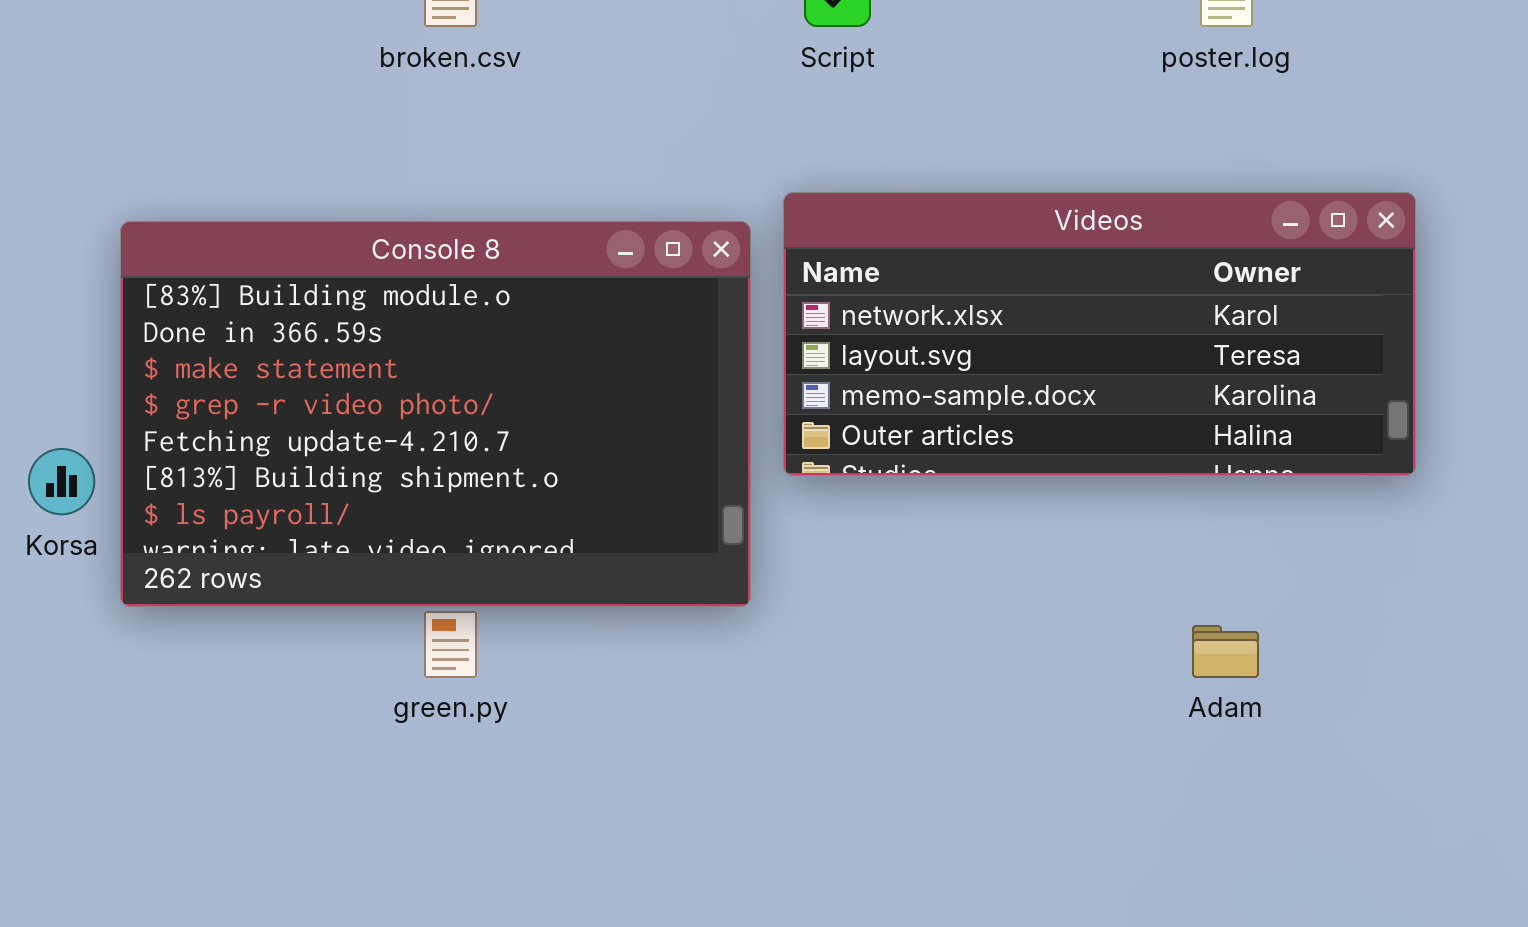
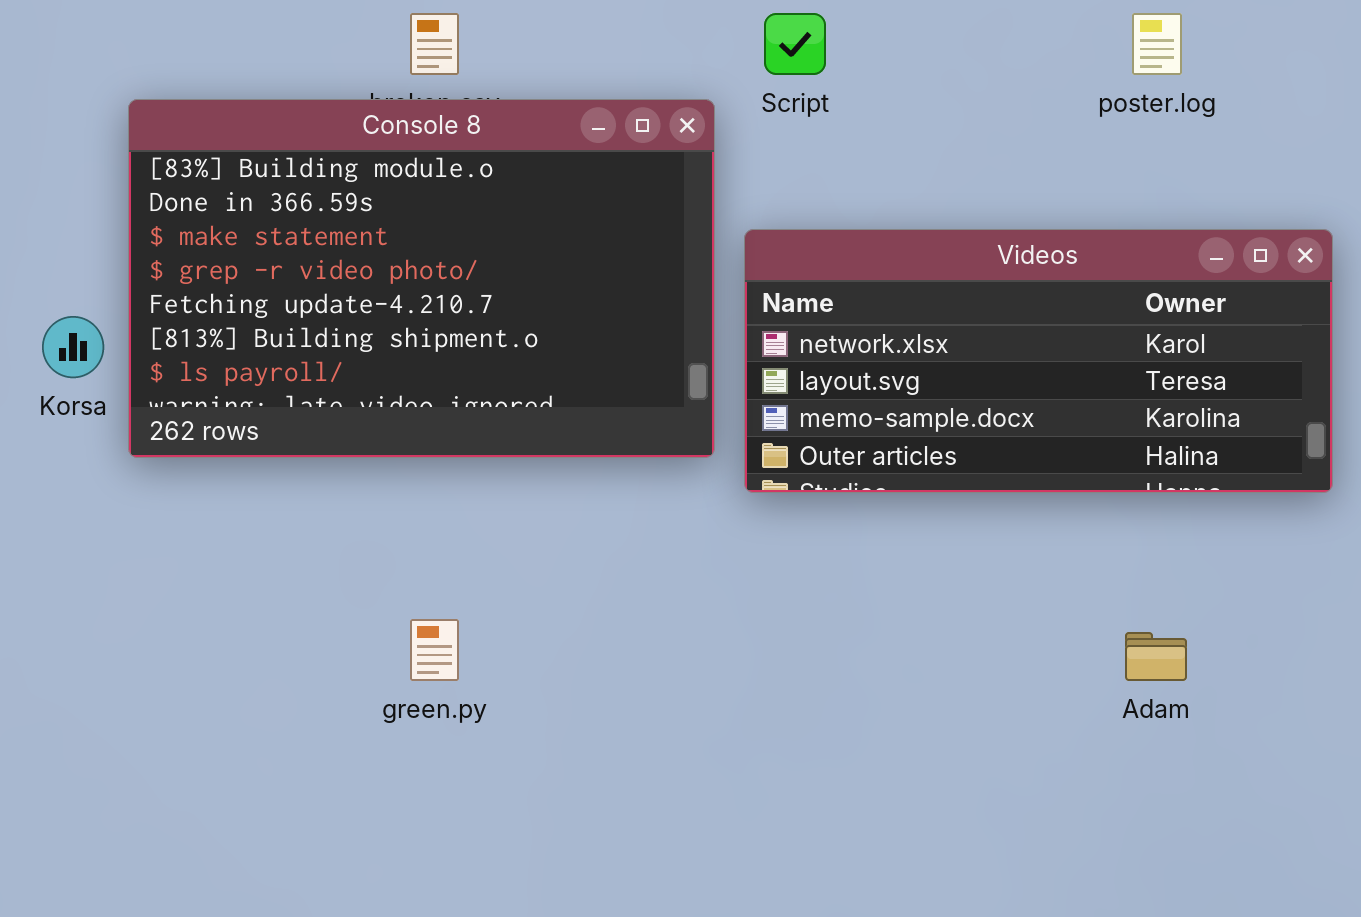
Console 8: [120,221,751,607] -> [128,99,715,458], moved
Korsa: [28,448,95,515] -> [42,316,104,378], moved

